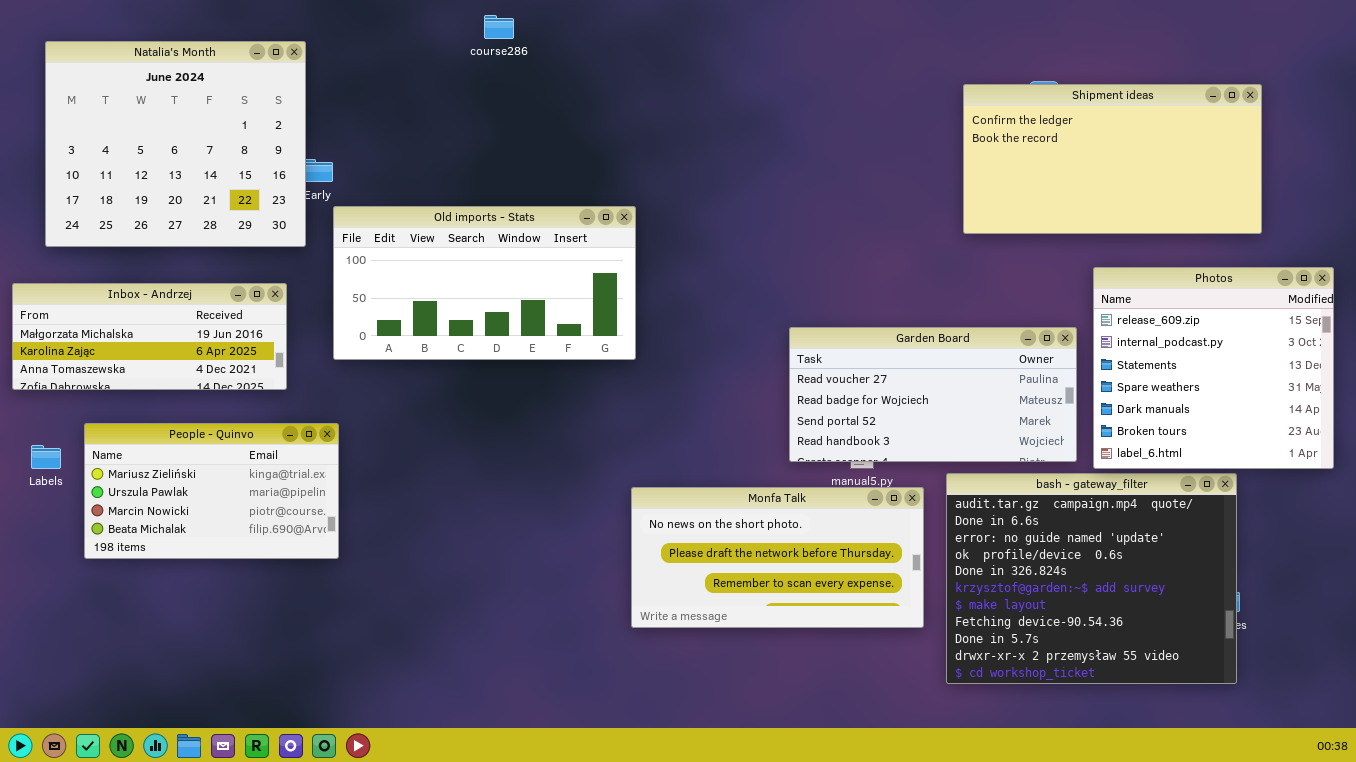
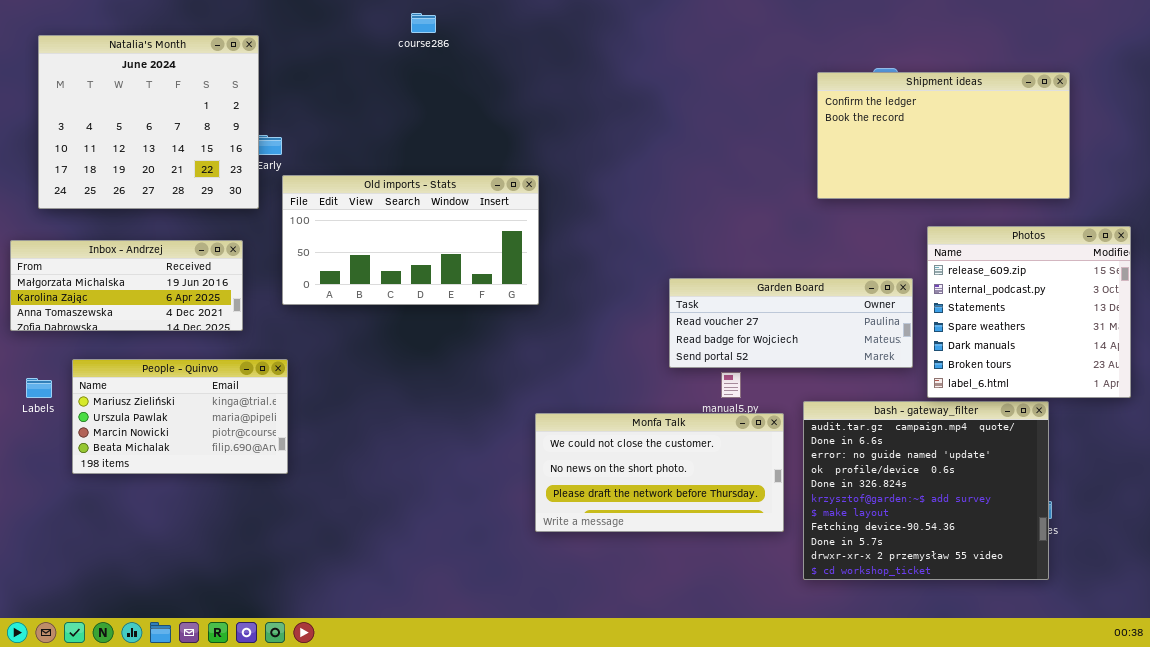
Garden Board: [789,327,1077,462] -> [669,278,913,368], resized
Monfa Talk: [631,487,924,628] -> [535,413,784,532], scrolled up 1 row

